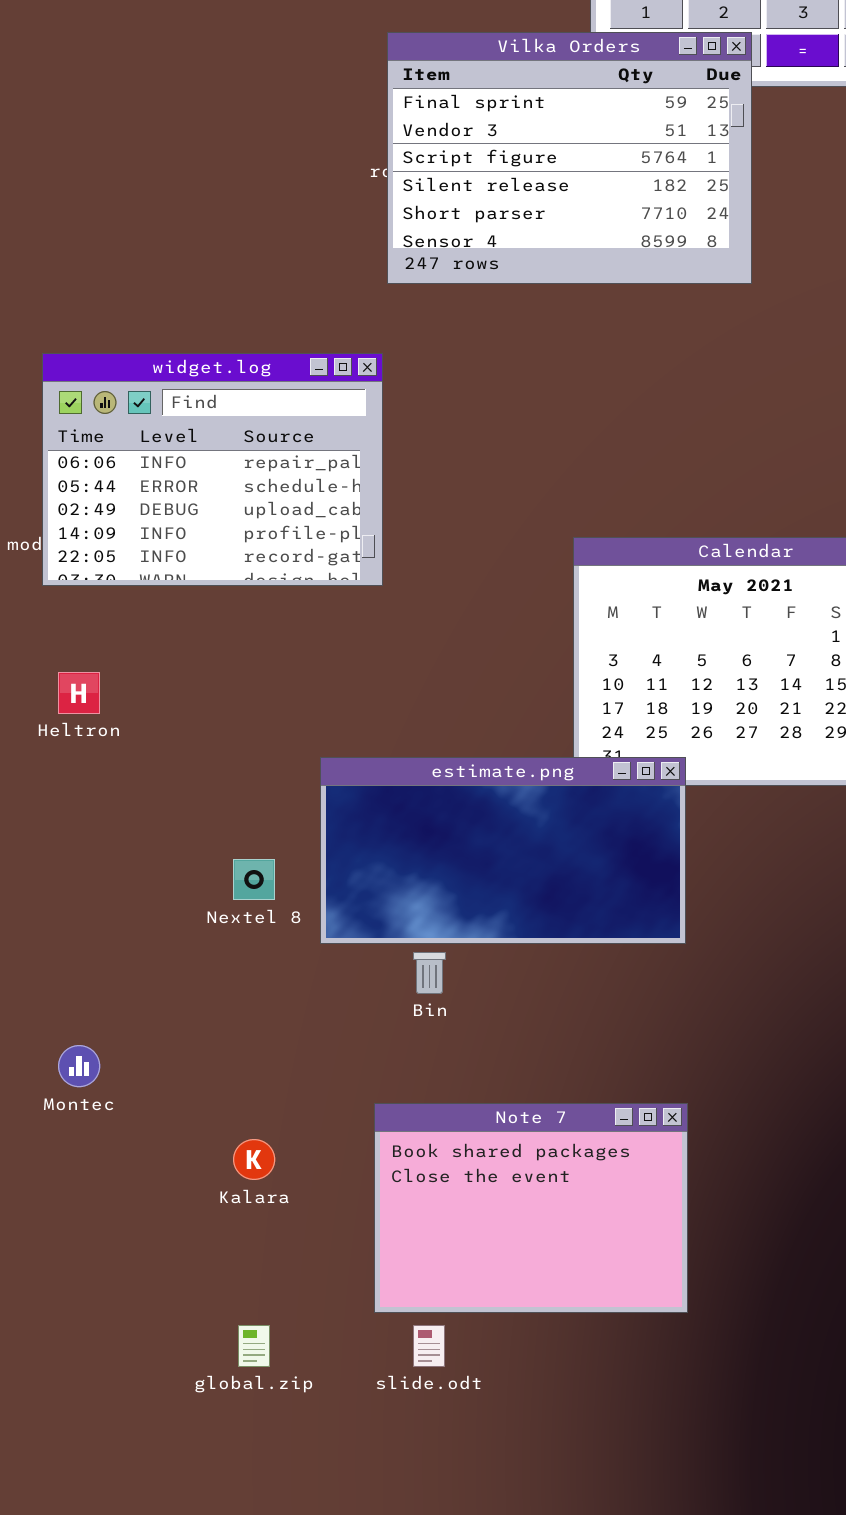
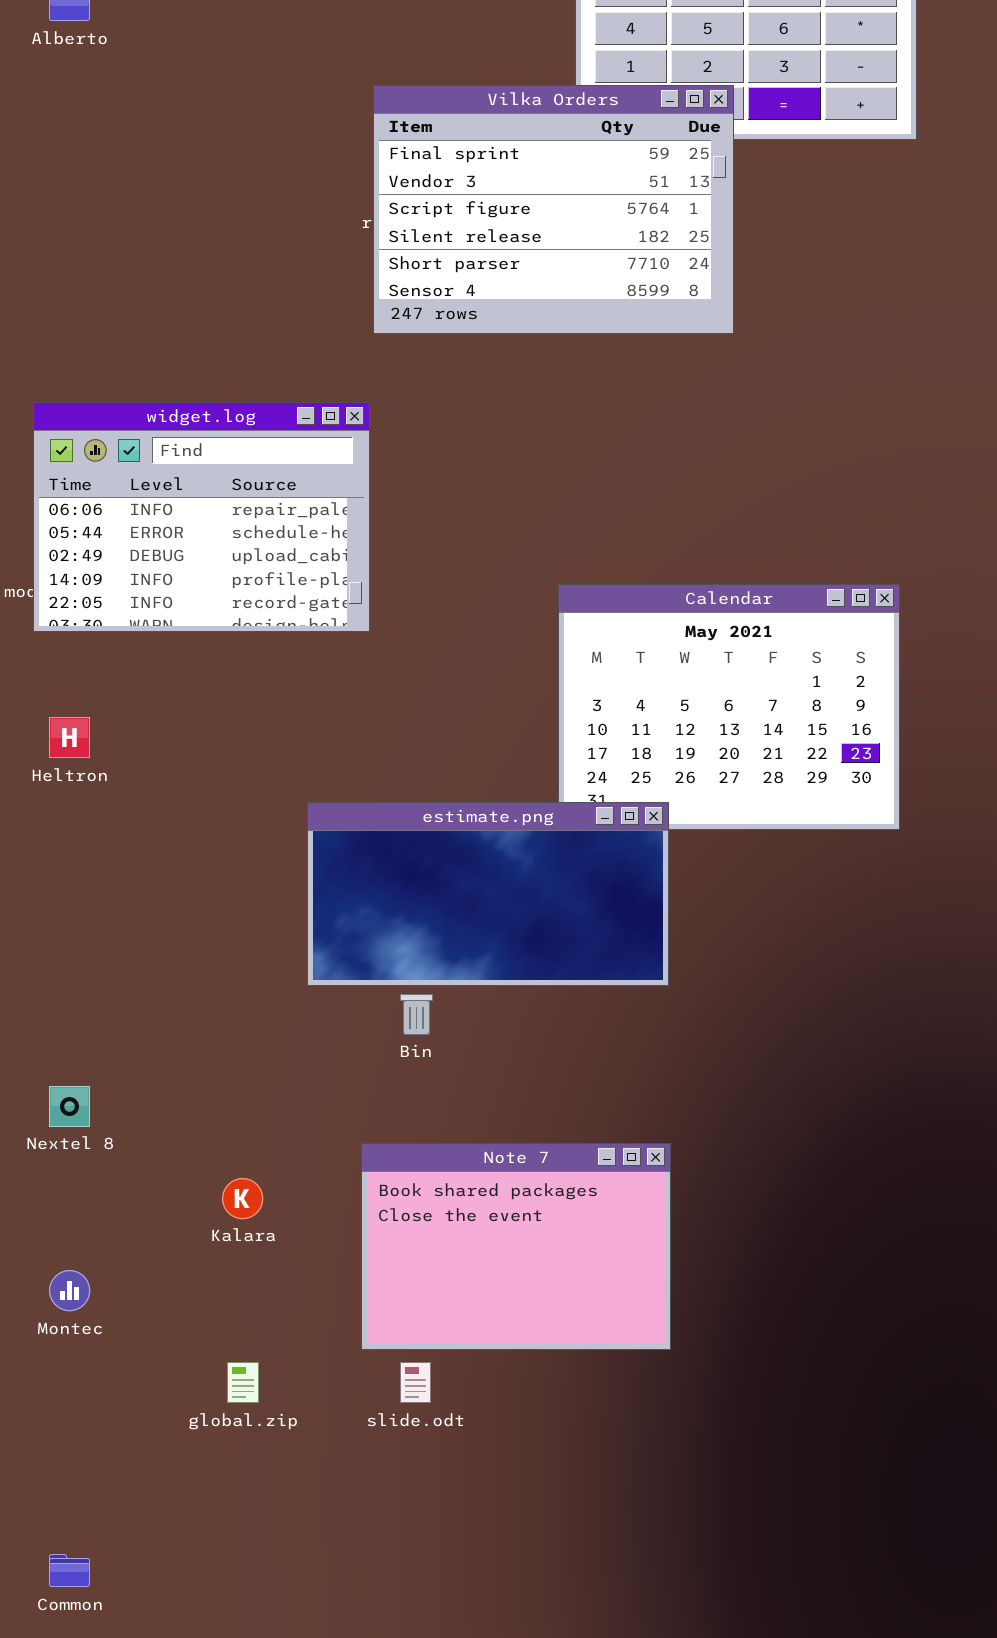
Nextel 8: [233,859,275,900] -> [49,1086,90,1127], moved
Montec: [58,1045,100,1087] -> [49,1270,90,1311], moved

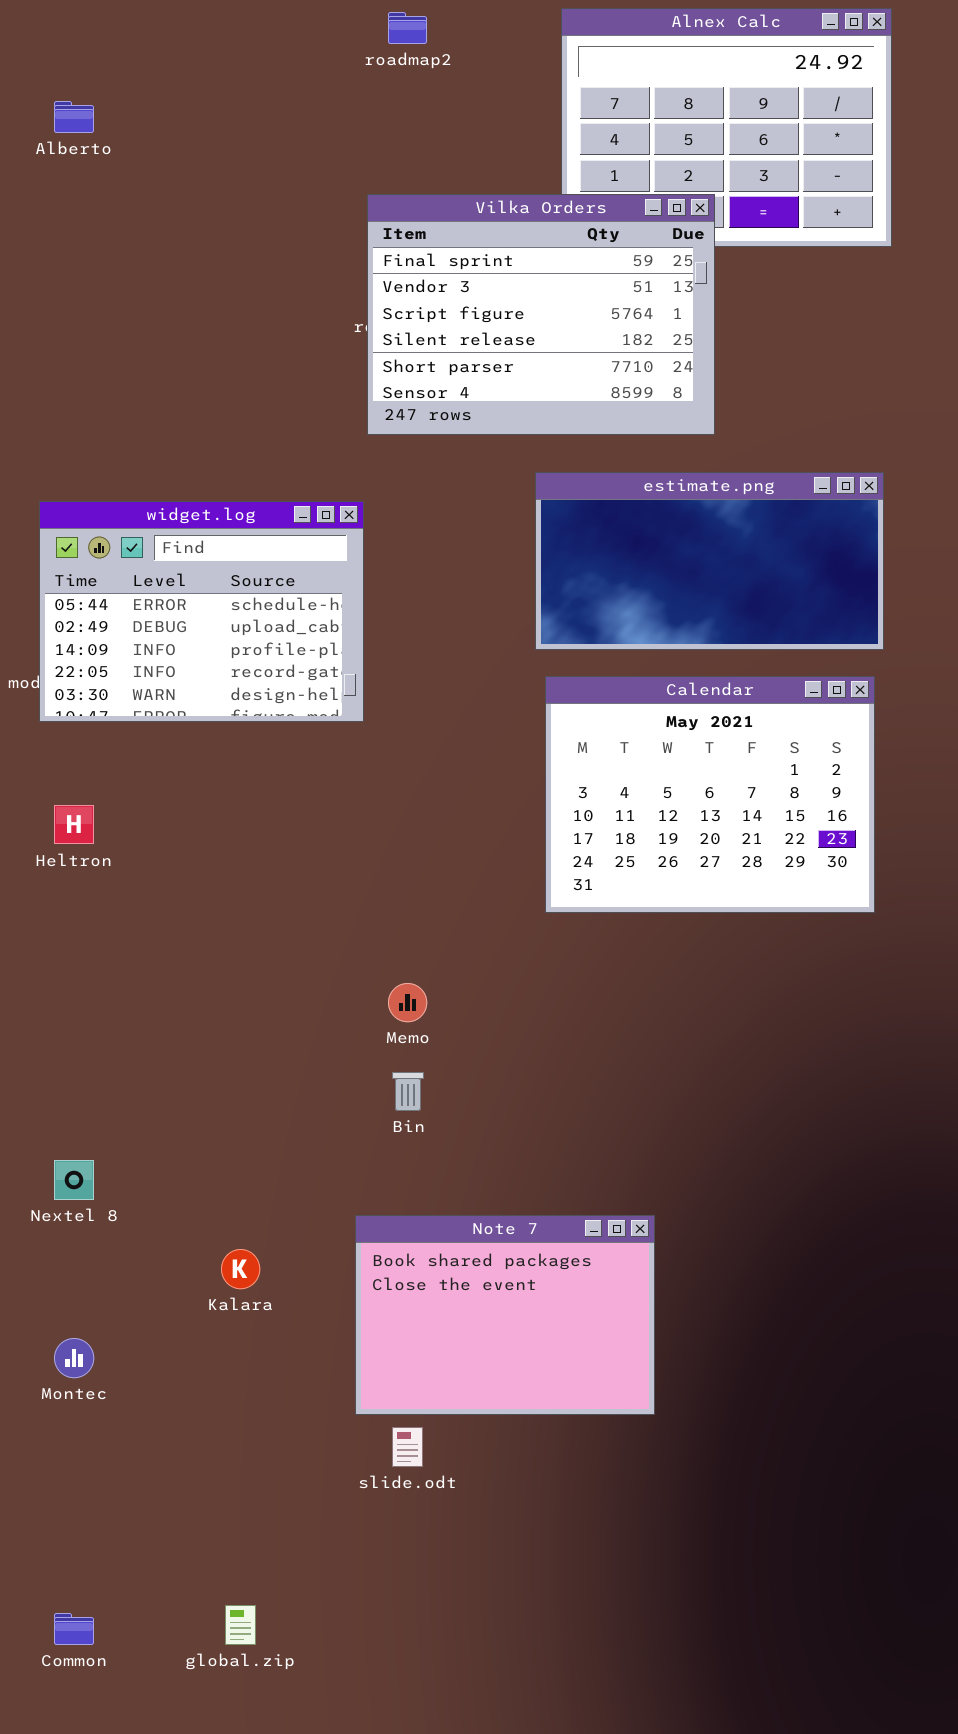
widget.log: [33,402,370,632] -> [39,501,364,722], scrolled down 1 row
estimate.png: [307,802,669,986] -> [535,472,884,650], moved
global.zip: [227,1362,259,1403] -> [225,1605,256,1645], moved

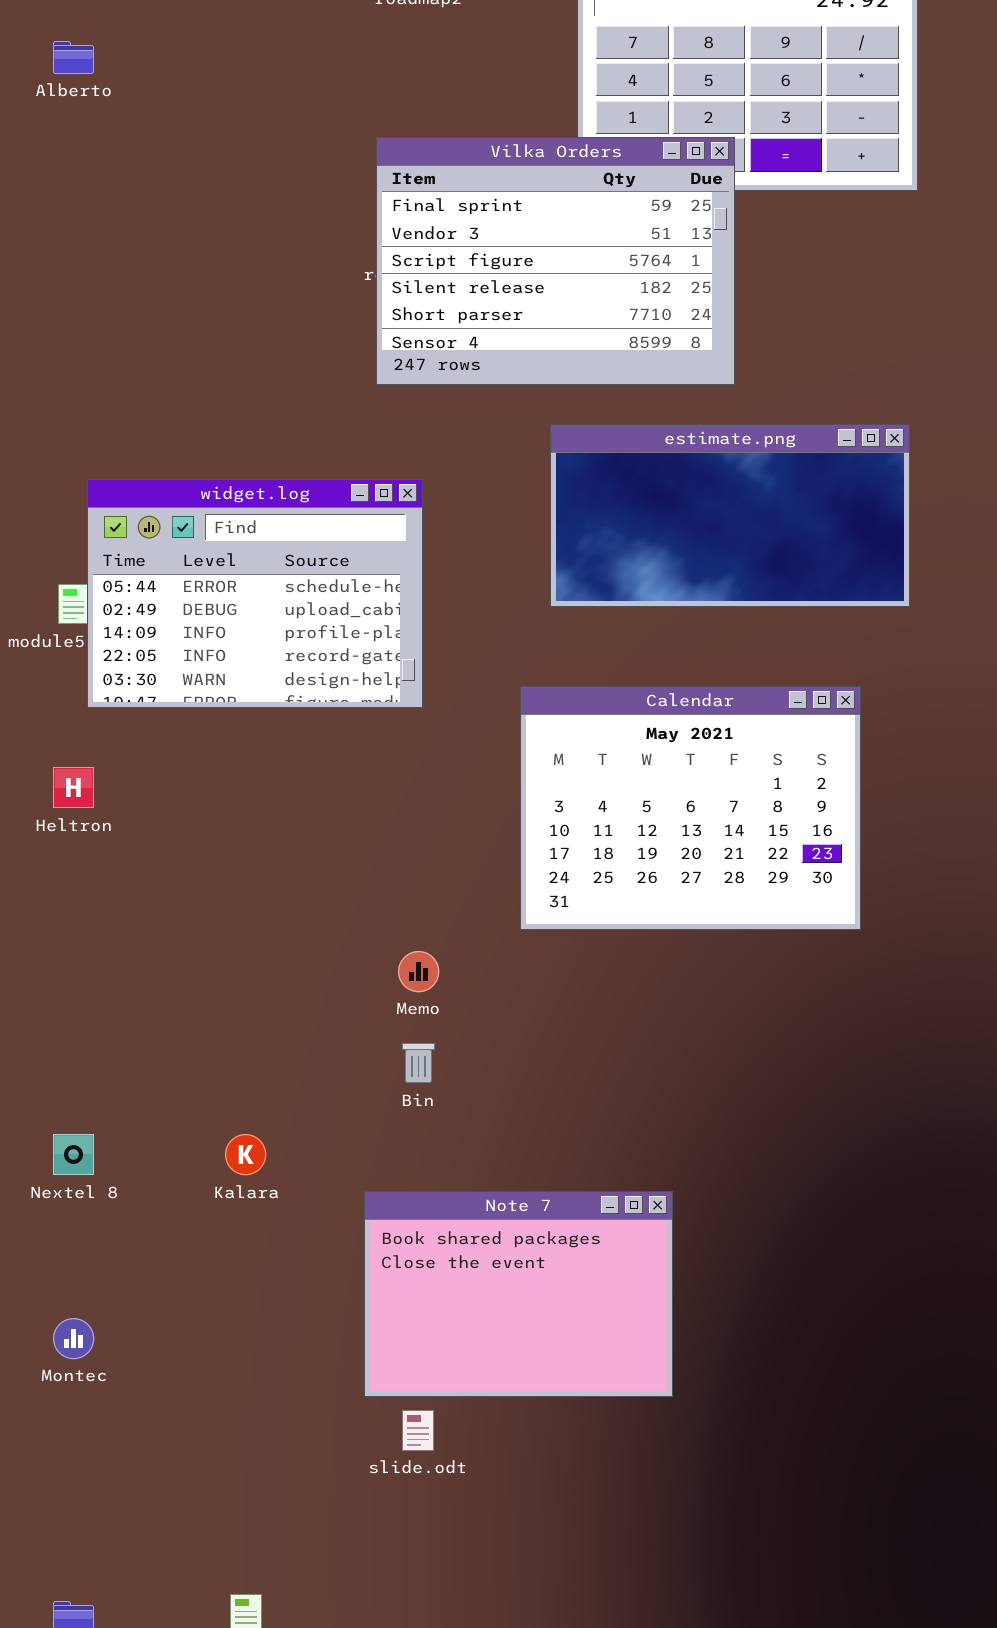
widget.log: [39,501,364,722] -> [87,479,423,708], moved
Calendar: [545,676,875,913] -> [520,686,861,930], moved
Kalara: [221,1249,260,1289] -> [225,1134,266,1175], moved

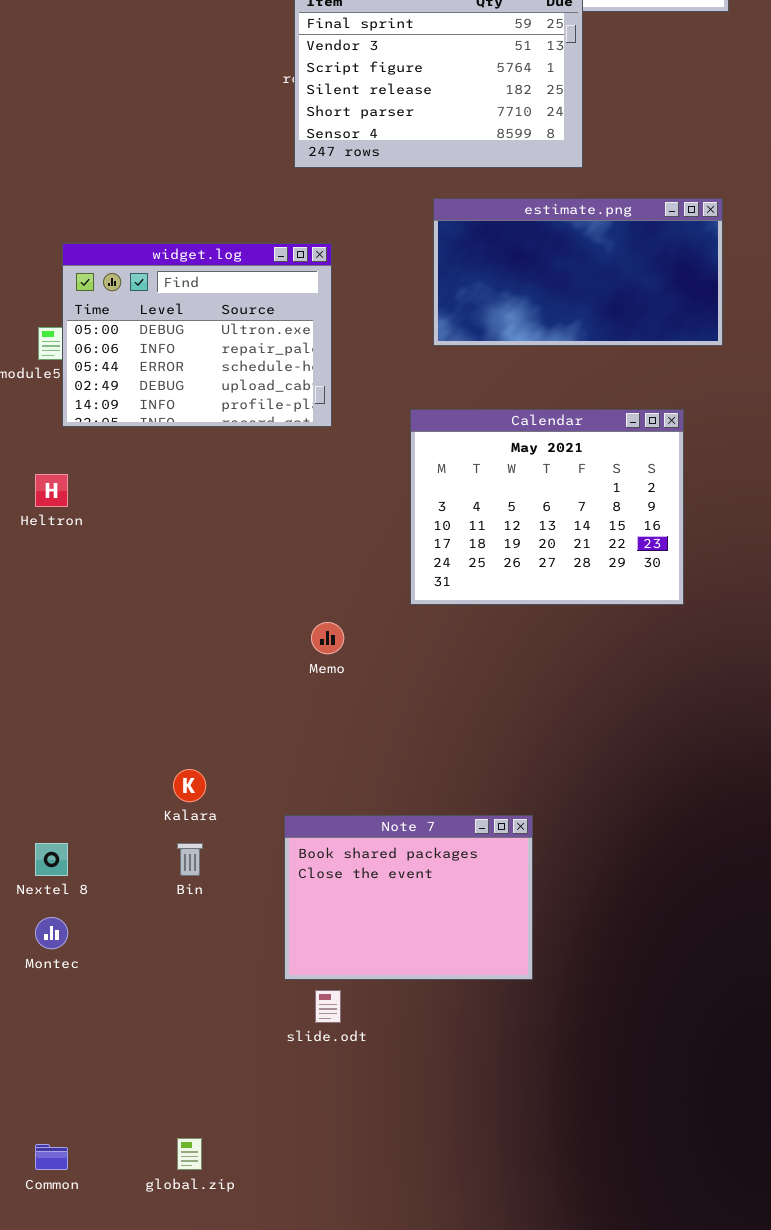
widget.log: [87,479,423,708] -> [62,243,332,427], scrolled up 2 rows
Bin: [402,1043,435,1083] -> [177,843,203,876], moved
Nextel 8: [53,1134,94,1175] -> [35,843,68,876], moved

